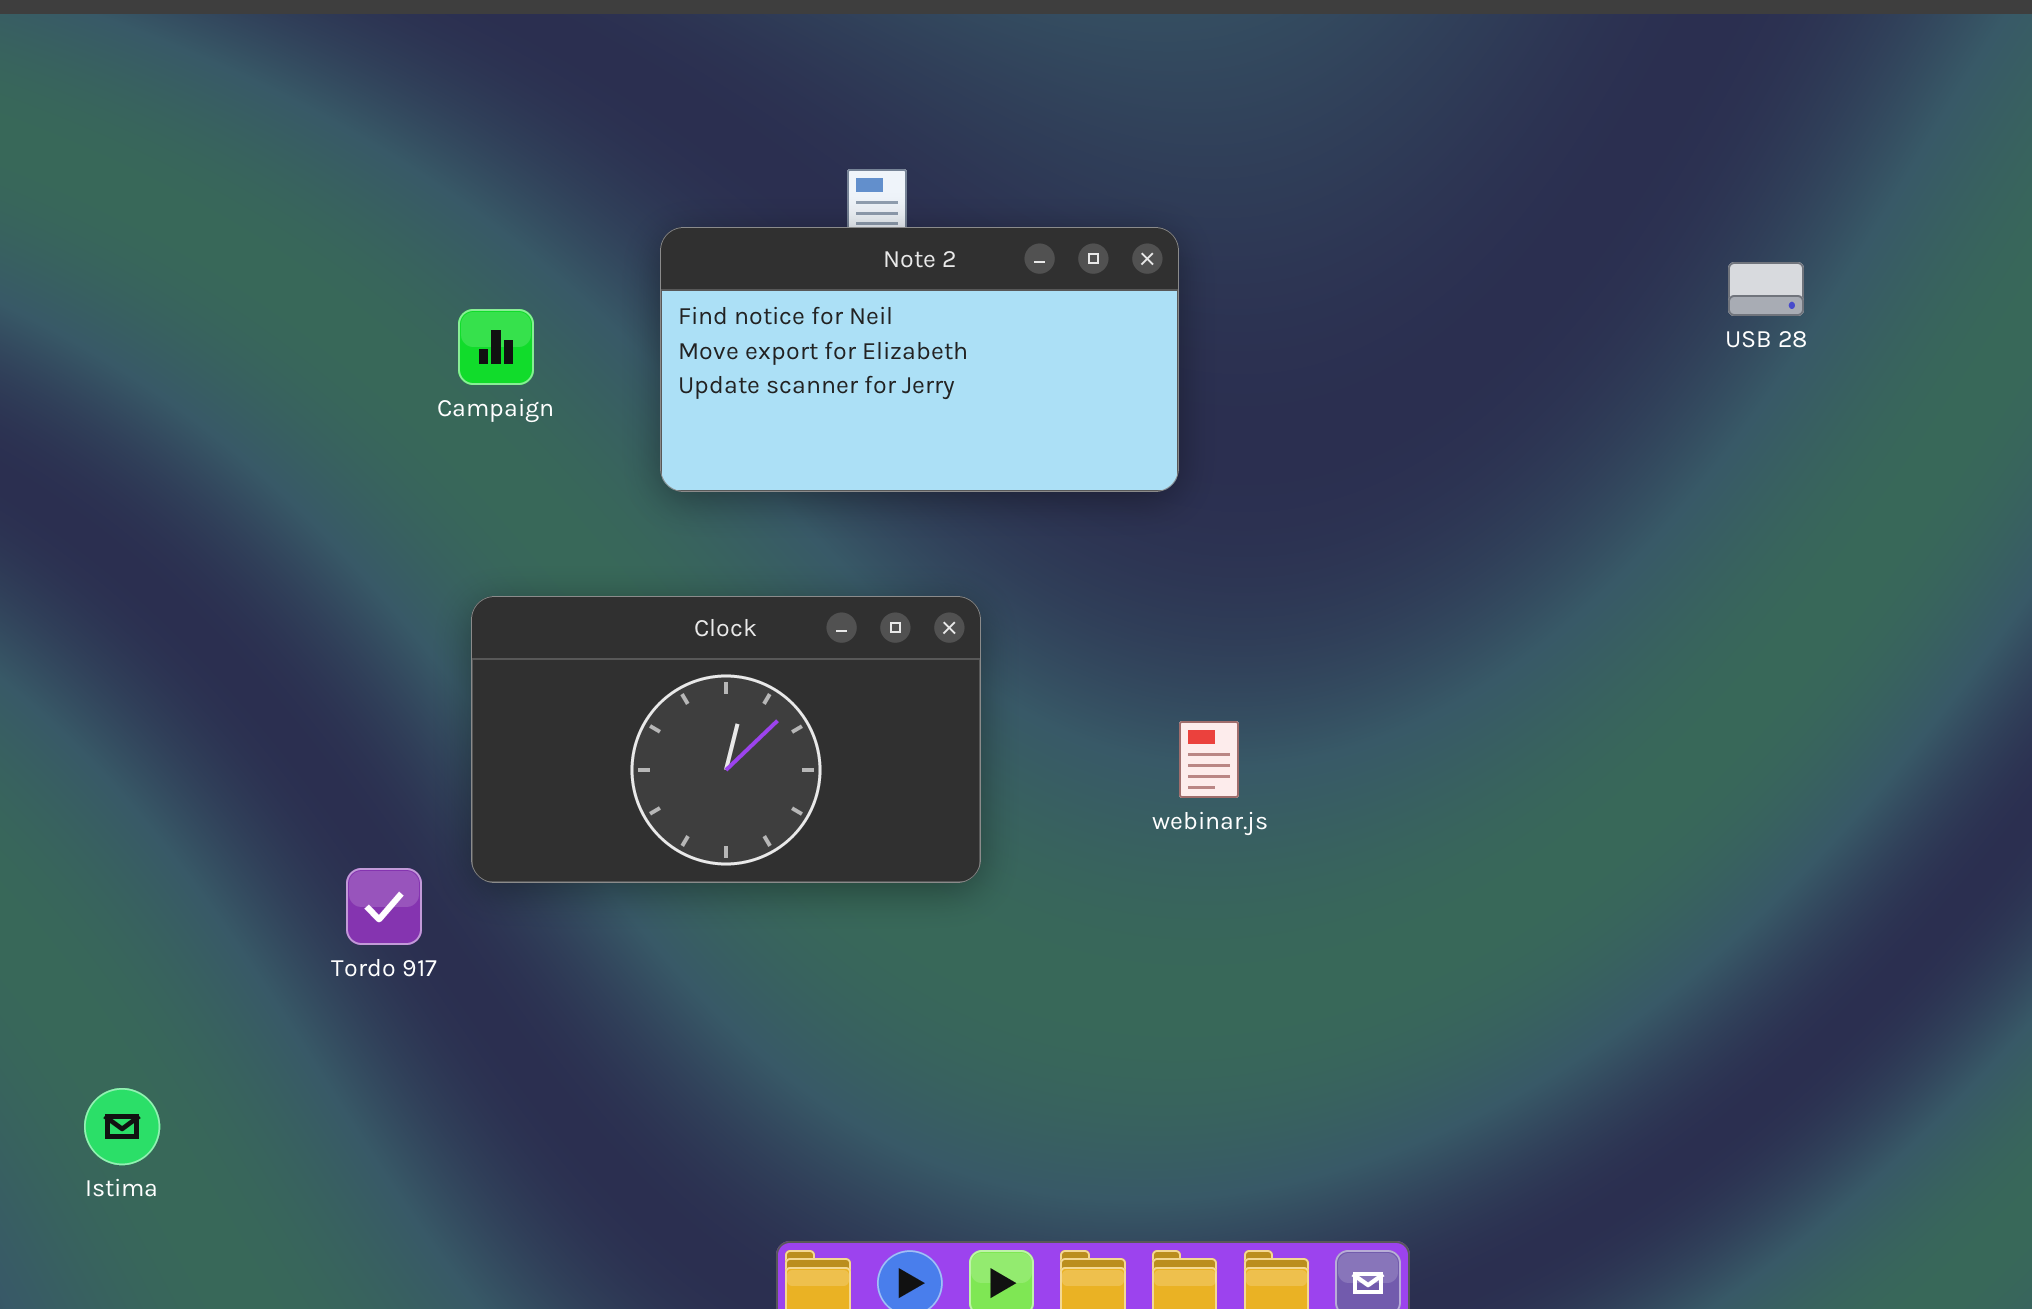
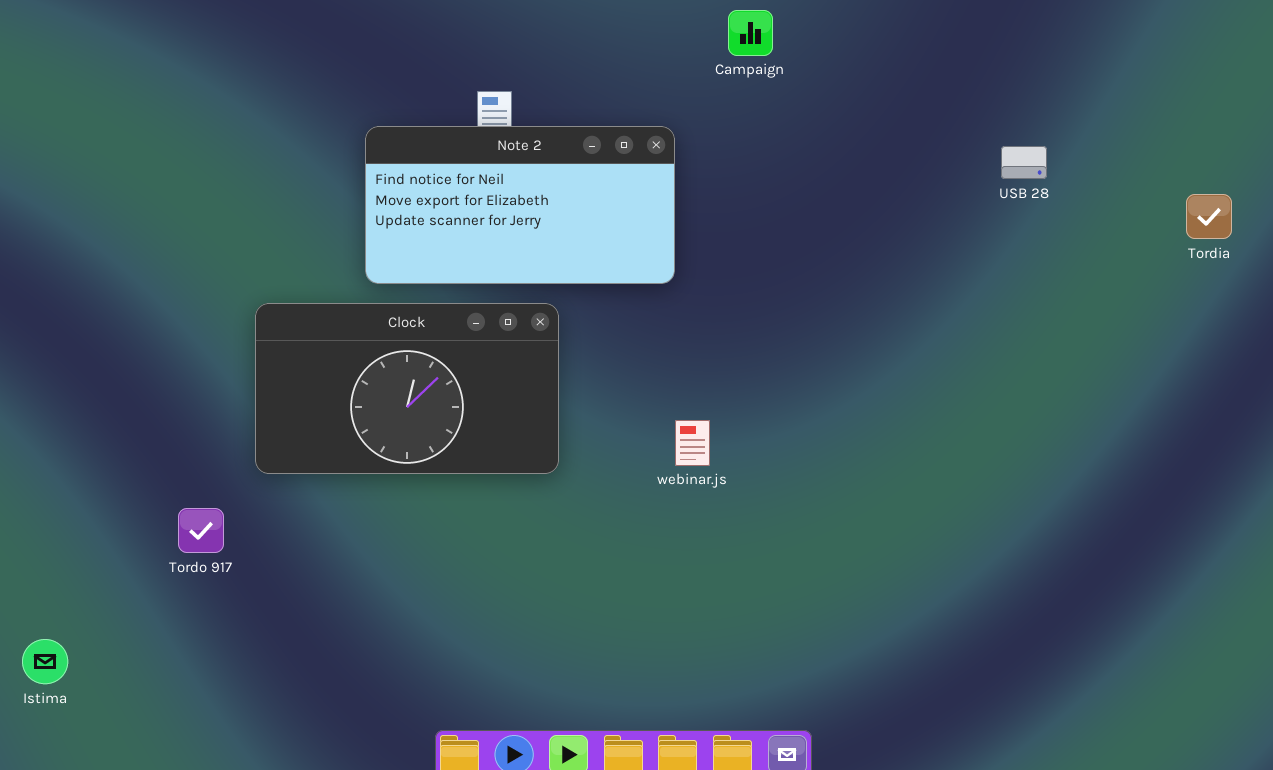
Campaign: [458,309,534,385] -> [728,10,773,56], moved
Clock: [471,596,981,883] -> [255,303,559,474], moved

